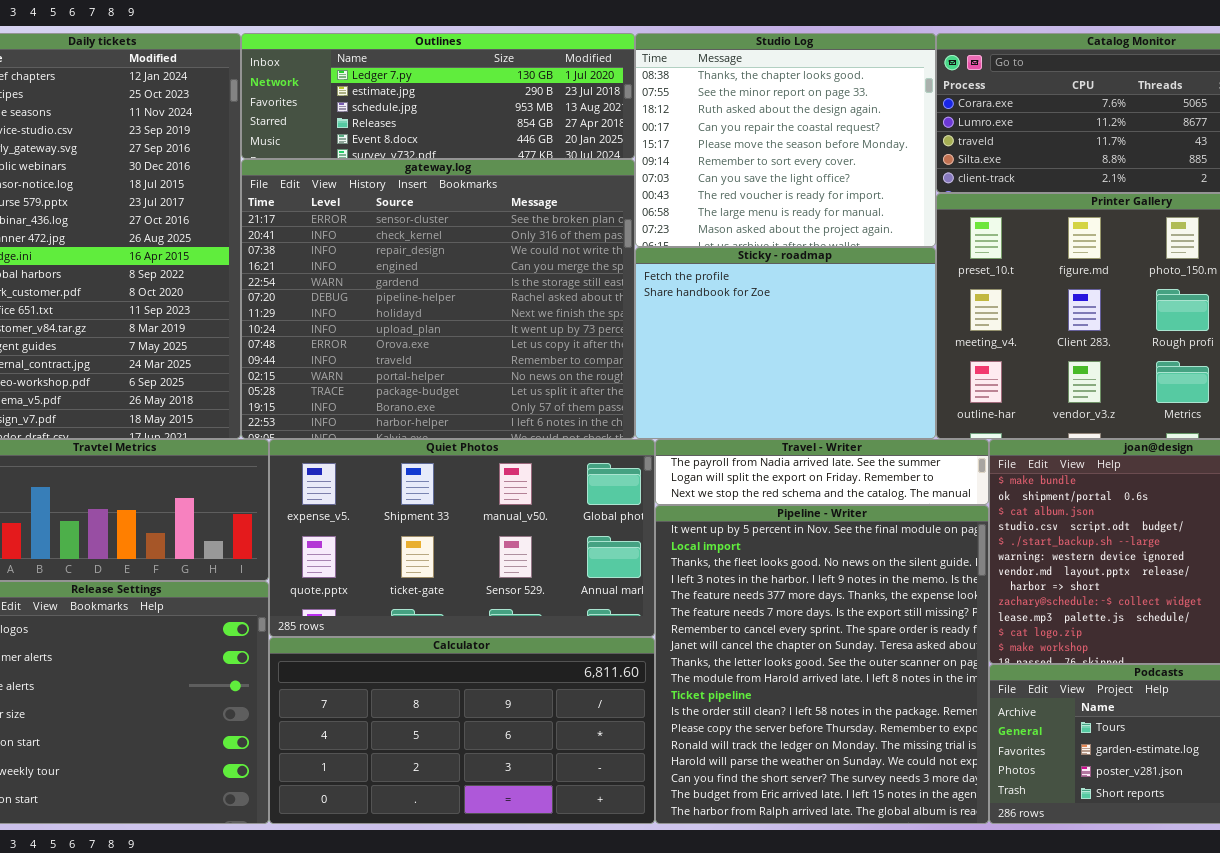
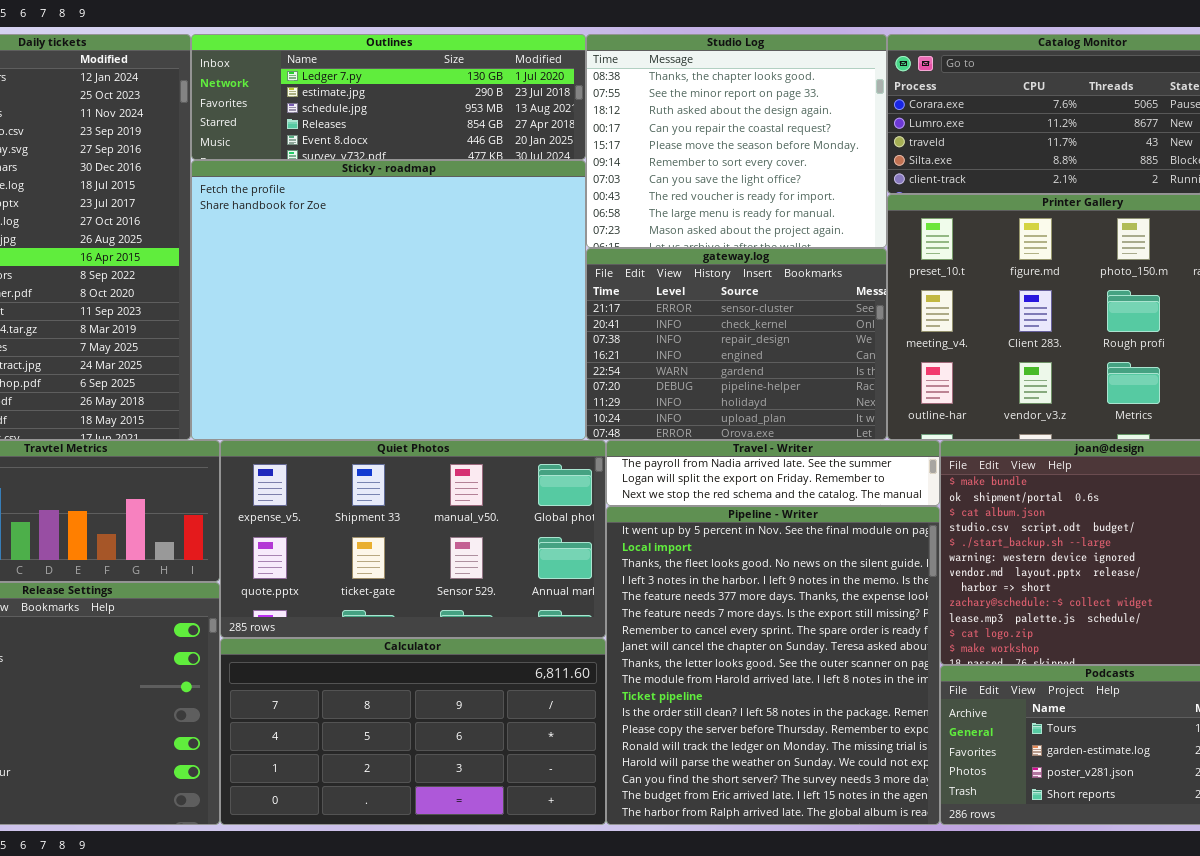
gateway.log: [241,159,635,439] -> [586,248,887,440], moved, resized
Sticky - roadmap: [635,247,936,439] -> [191,160,586,440], moved, resized

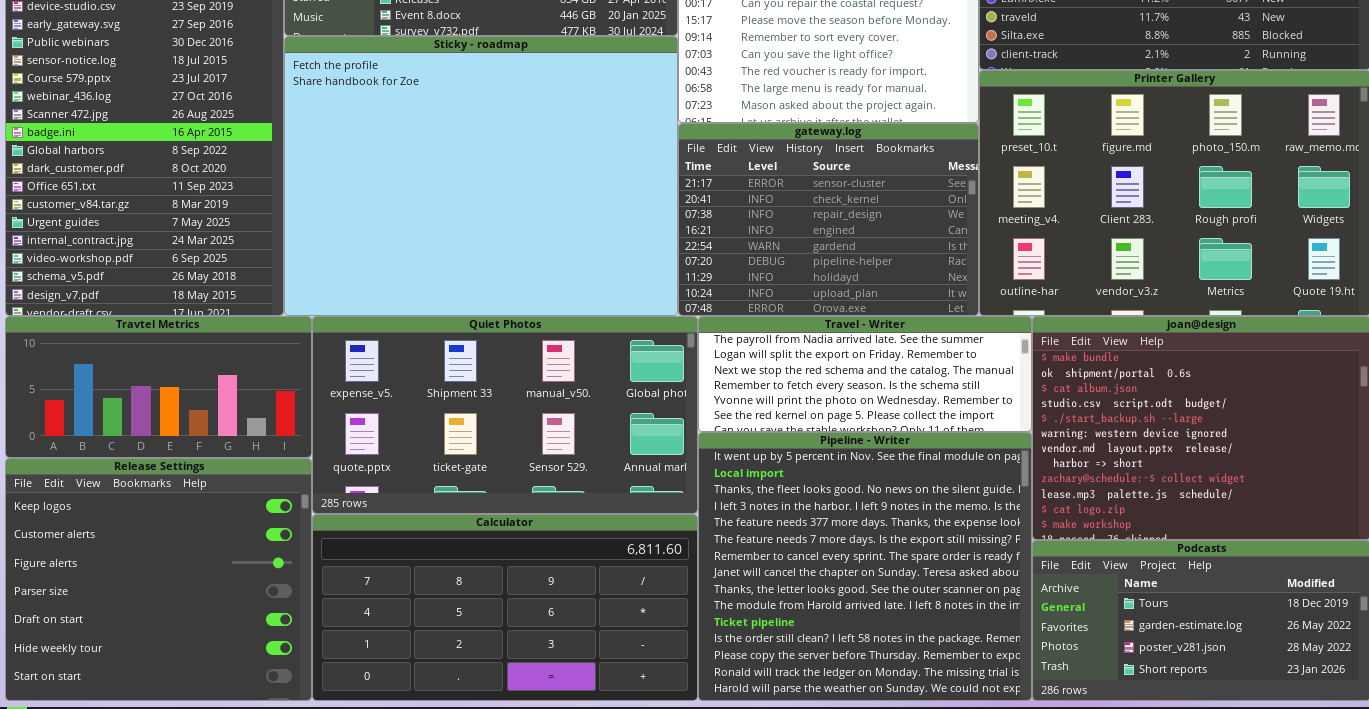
Travel - Writer: [606,440,940,506] -> [698,316,1032,432], resized
Pipeline - Writer: [606,506,940,825] -> [698,432,1032,701], resized

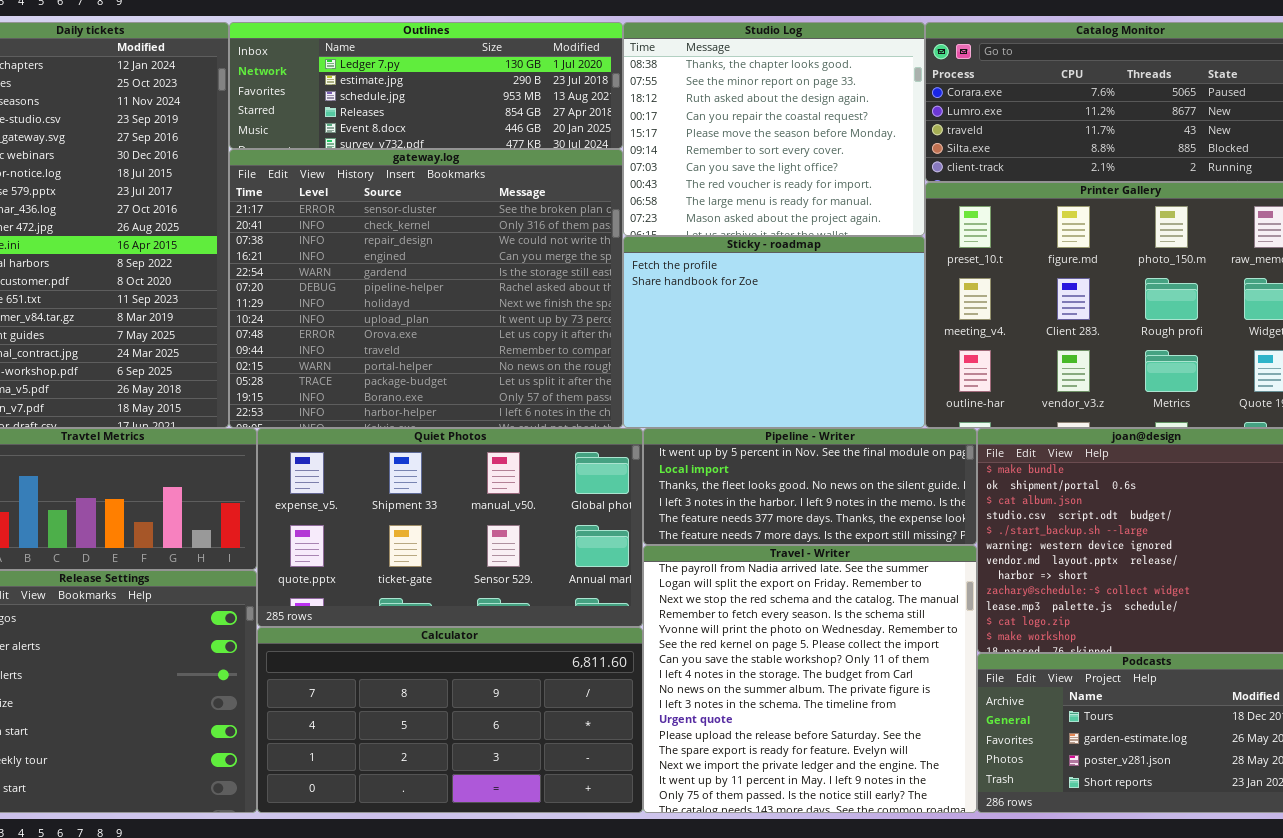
Sticky - roadmap: [284,36,678,316] -> [623,236,925,428], moved, resized
gateway.log: [678,123,979,316] -> [229,149,623,428], moved, resized
Travel - Writer: [698,316,1032,432] -> [643,545,977,813], moved, resized
Pipeline - Writer: [698,432,1032,701] -> [643,428,977,545], moved, resized

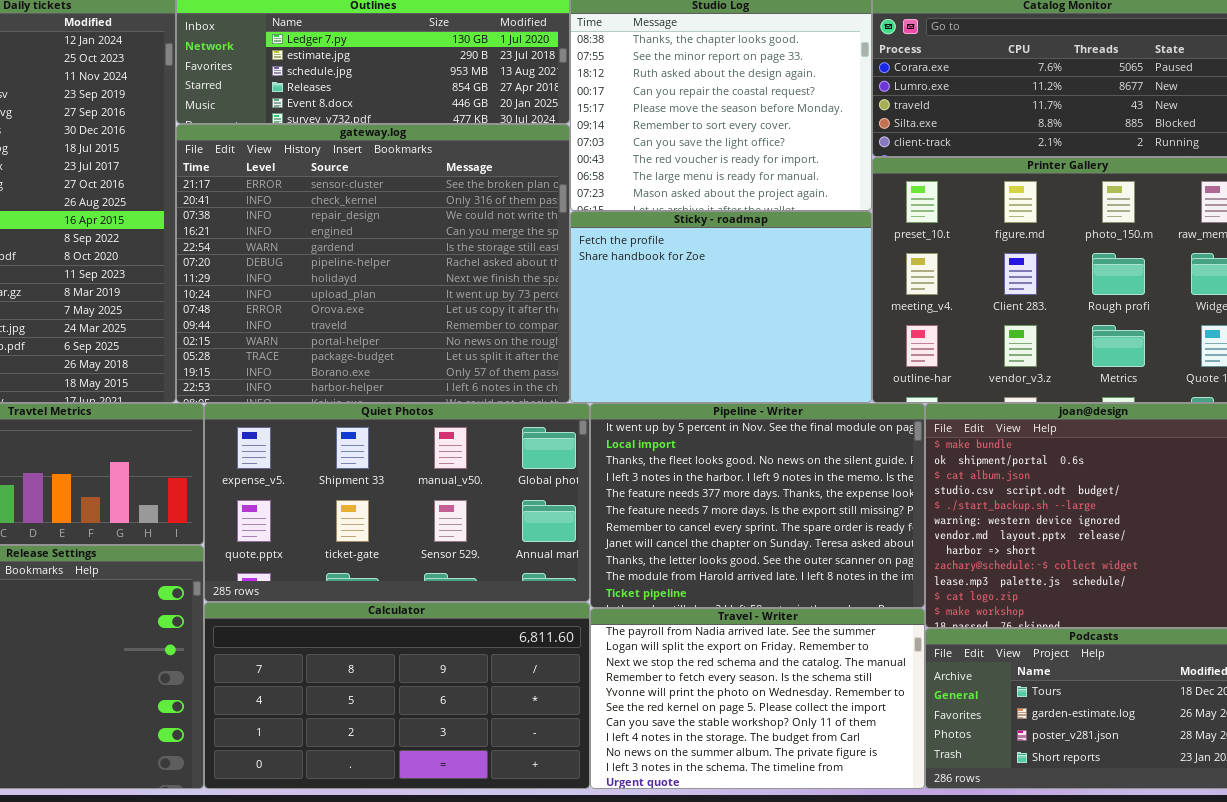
Pipeline - Writer: [643,428,977,545] -> [590,403,925,608], resized
Travel - Writer: [643,545,977,813] -> [590,608,925,789], resized

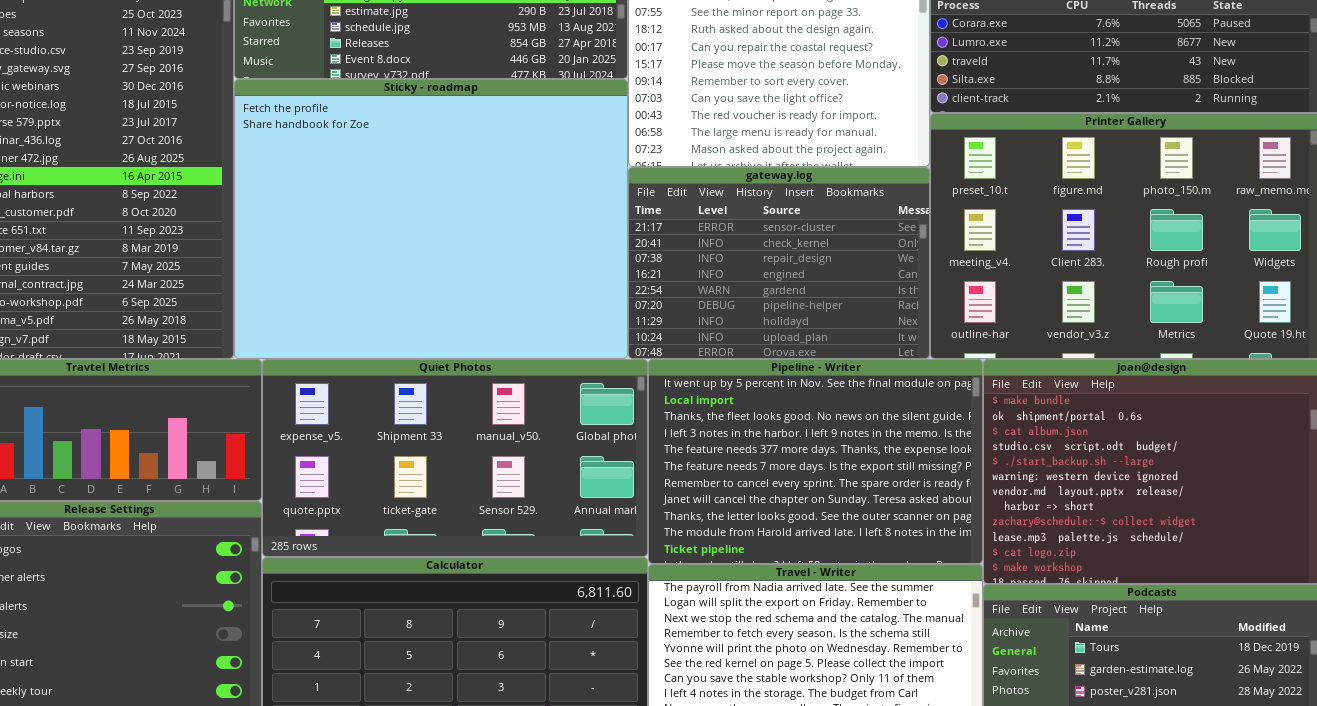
gateway.log: [176,124,570,403] -> [628,167,930,359], moved, resized
Sticky - roadmap: [570,211,872,403] -> [234,79,628,359], moved, resized

